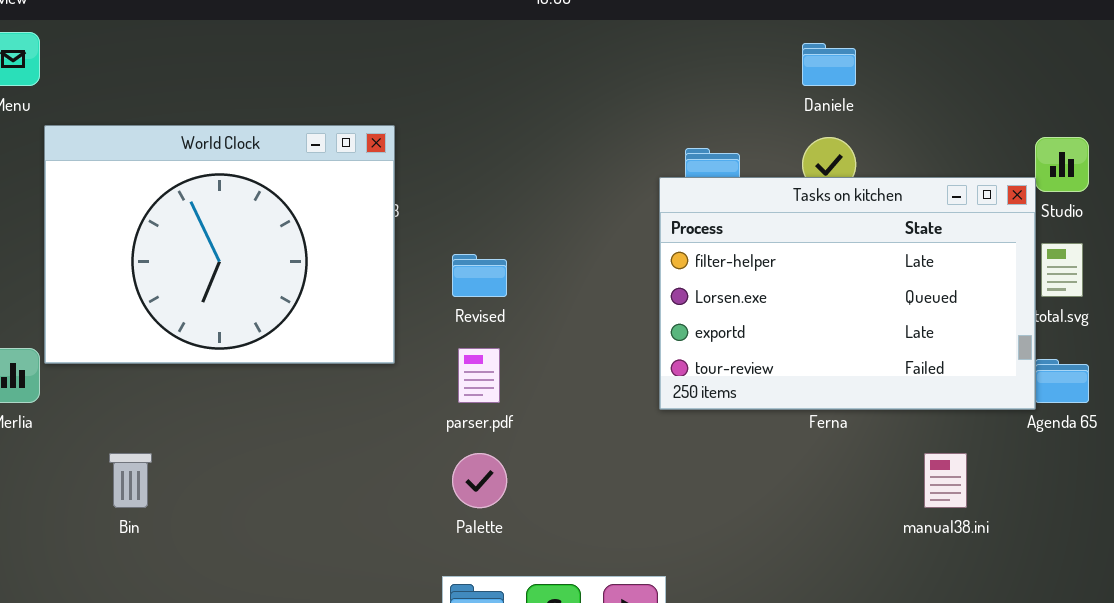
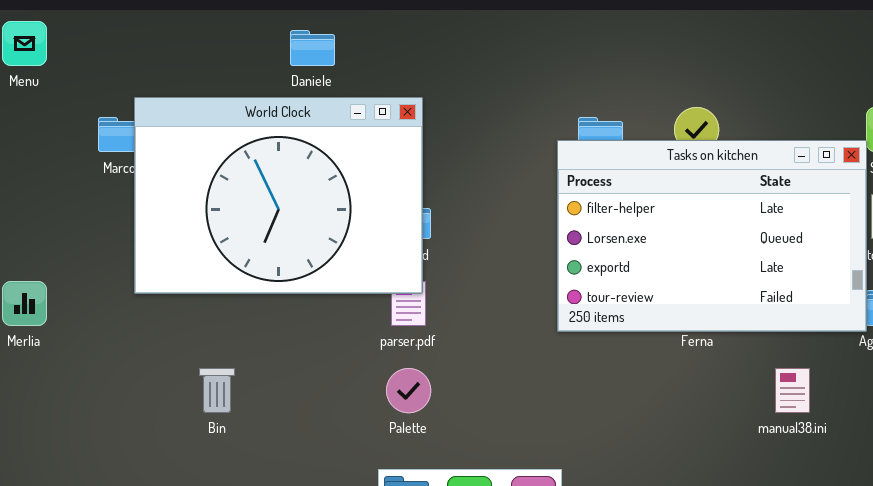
Daniele: [802,43,856,86] -> [290,30,335,66], moved
World Clock: [44,125,395,364] -> [134,97,423,294], moved
Bin: [109,453,152,508] -> [199,368,235,413], moved

